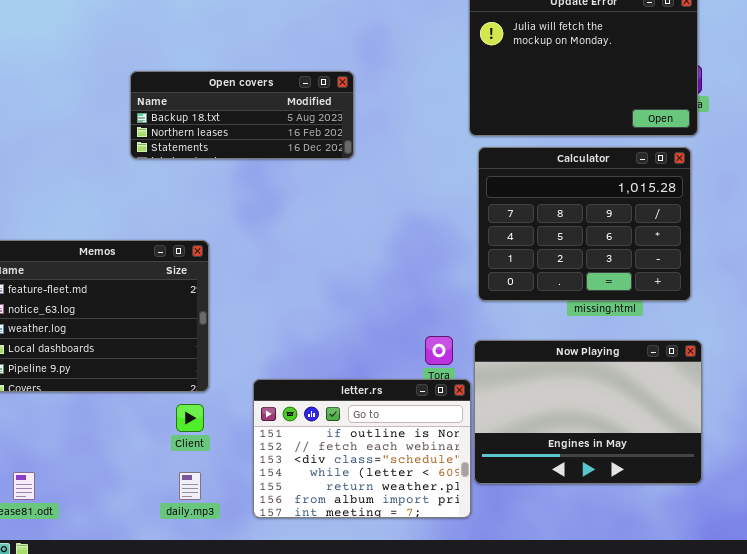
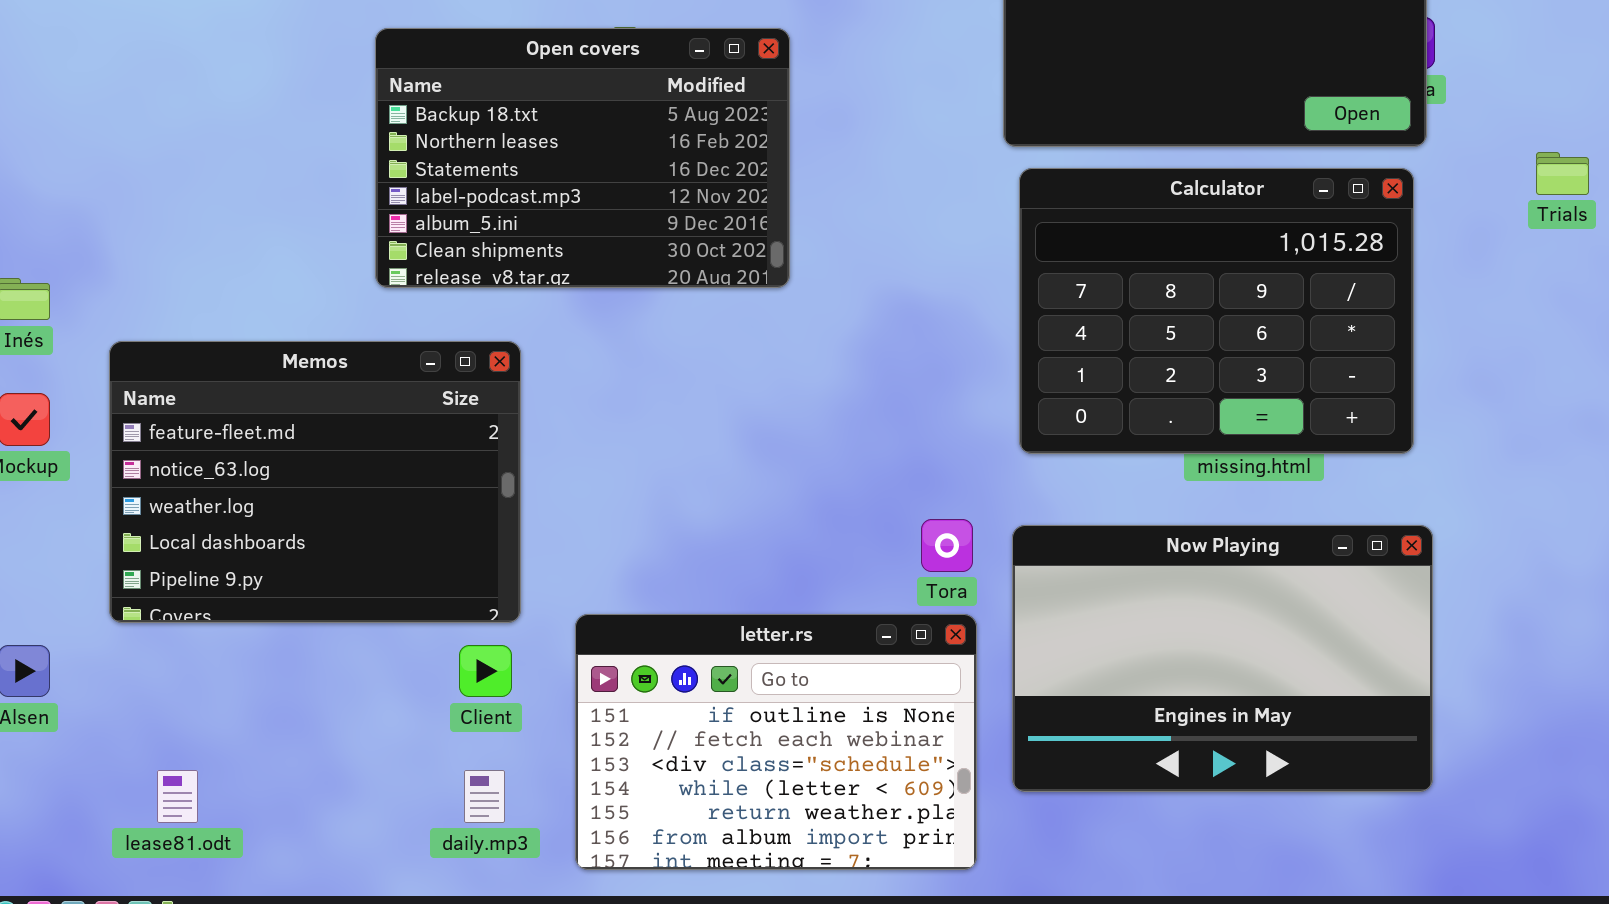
Open covers: [130,71,354,159] -> [375,28,790,288], resized
letter.rs: [253,379,471,518] -> [575,614,977,870], moved

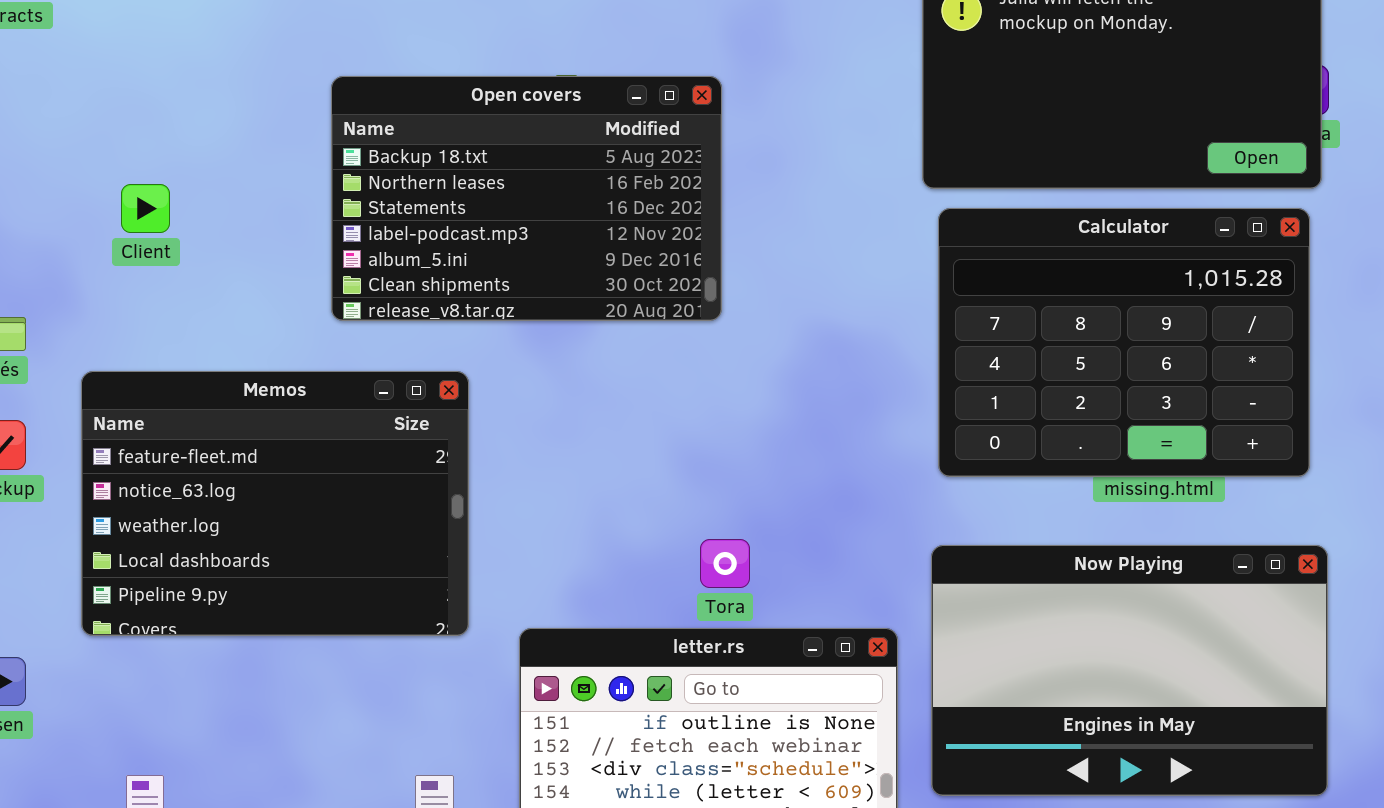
Tora: [921,519,973,572] -> [700,539,750,588], moved
Client: [459,645,512,697] -> [121,184,170,233], moved

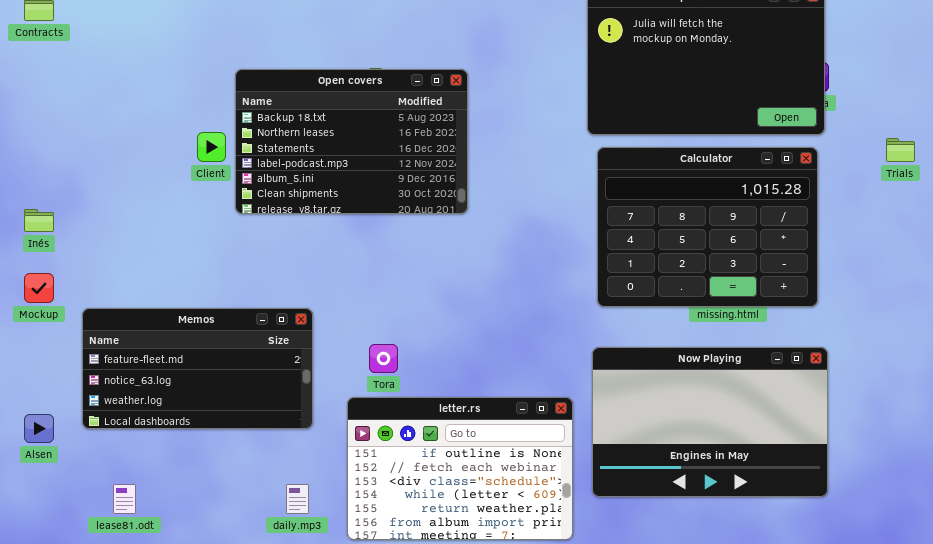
Client: [121,184,170,233] -> [197,132,226,162], moved
Memos: [81,371,469,636] -> [82,308,313,429], moved, resized
Tora: [700,539,750,588] -> [369,344,398,373], moved

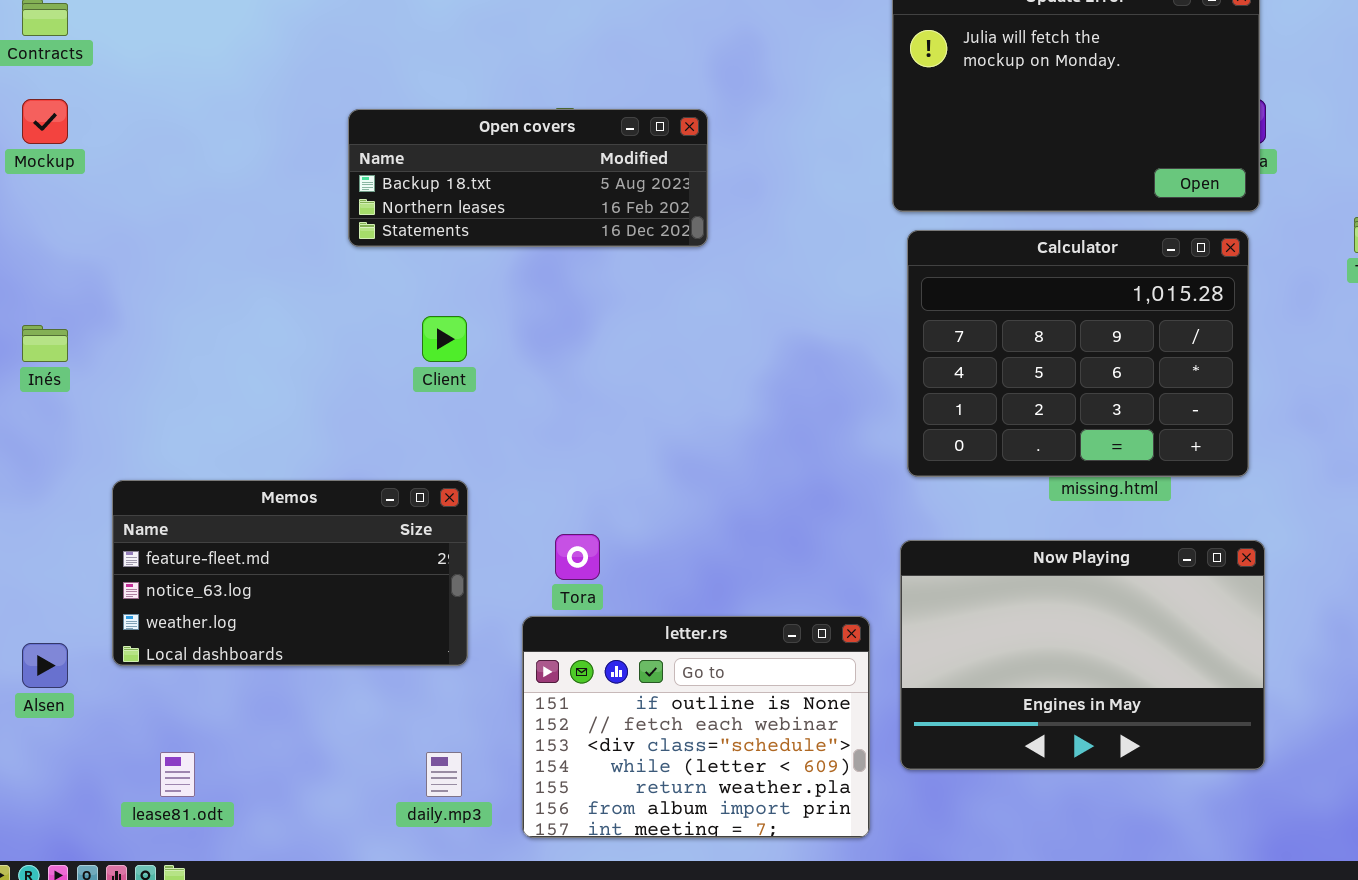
Open covers: [235,69,468,214] -> [348,109,708,247], resized
Client: [197,132,226,162] -> [422,316,467,362], moved
Mockup: [24,273,54,303] -> [22,99,68,144], moved

